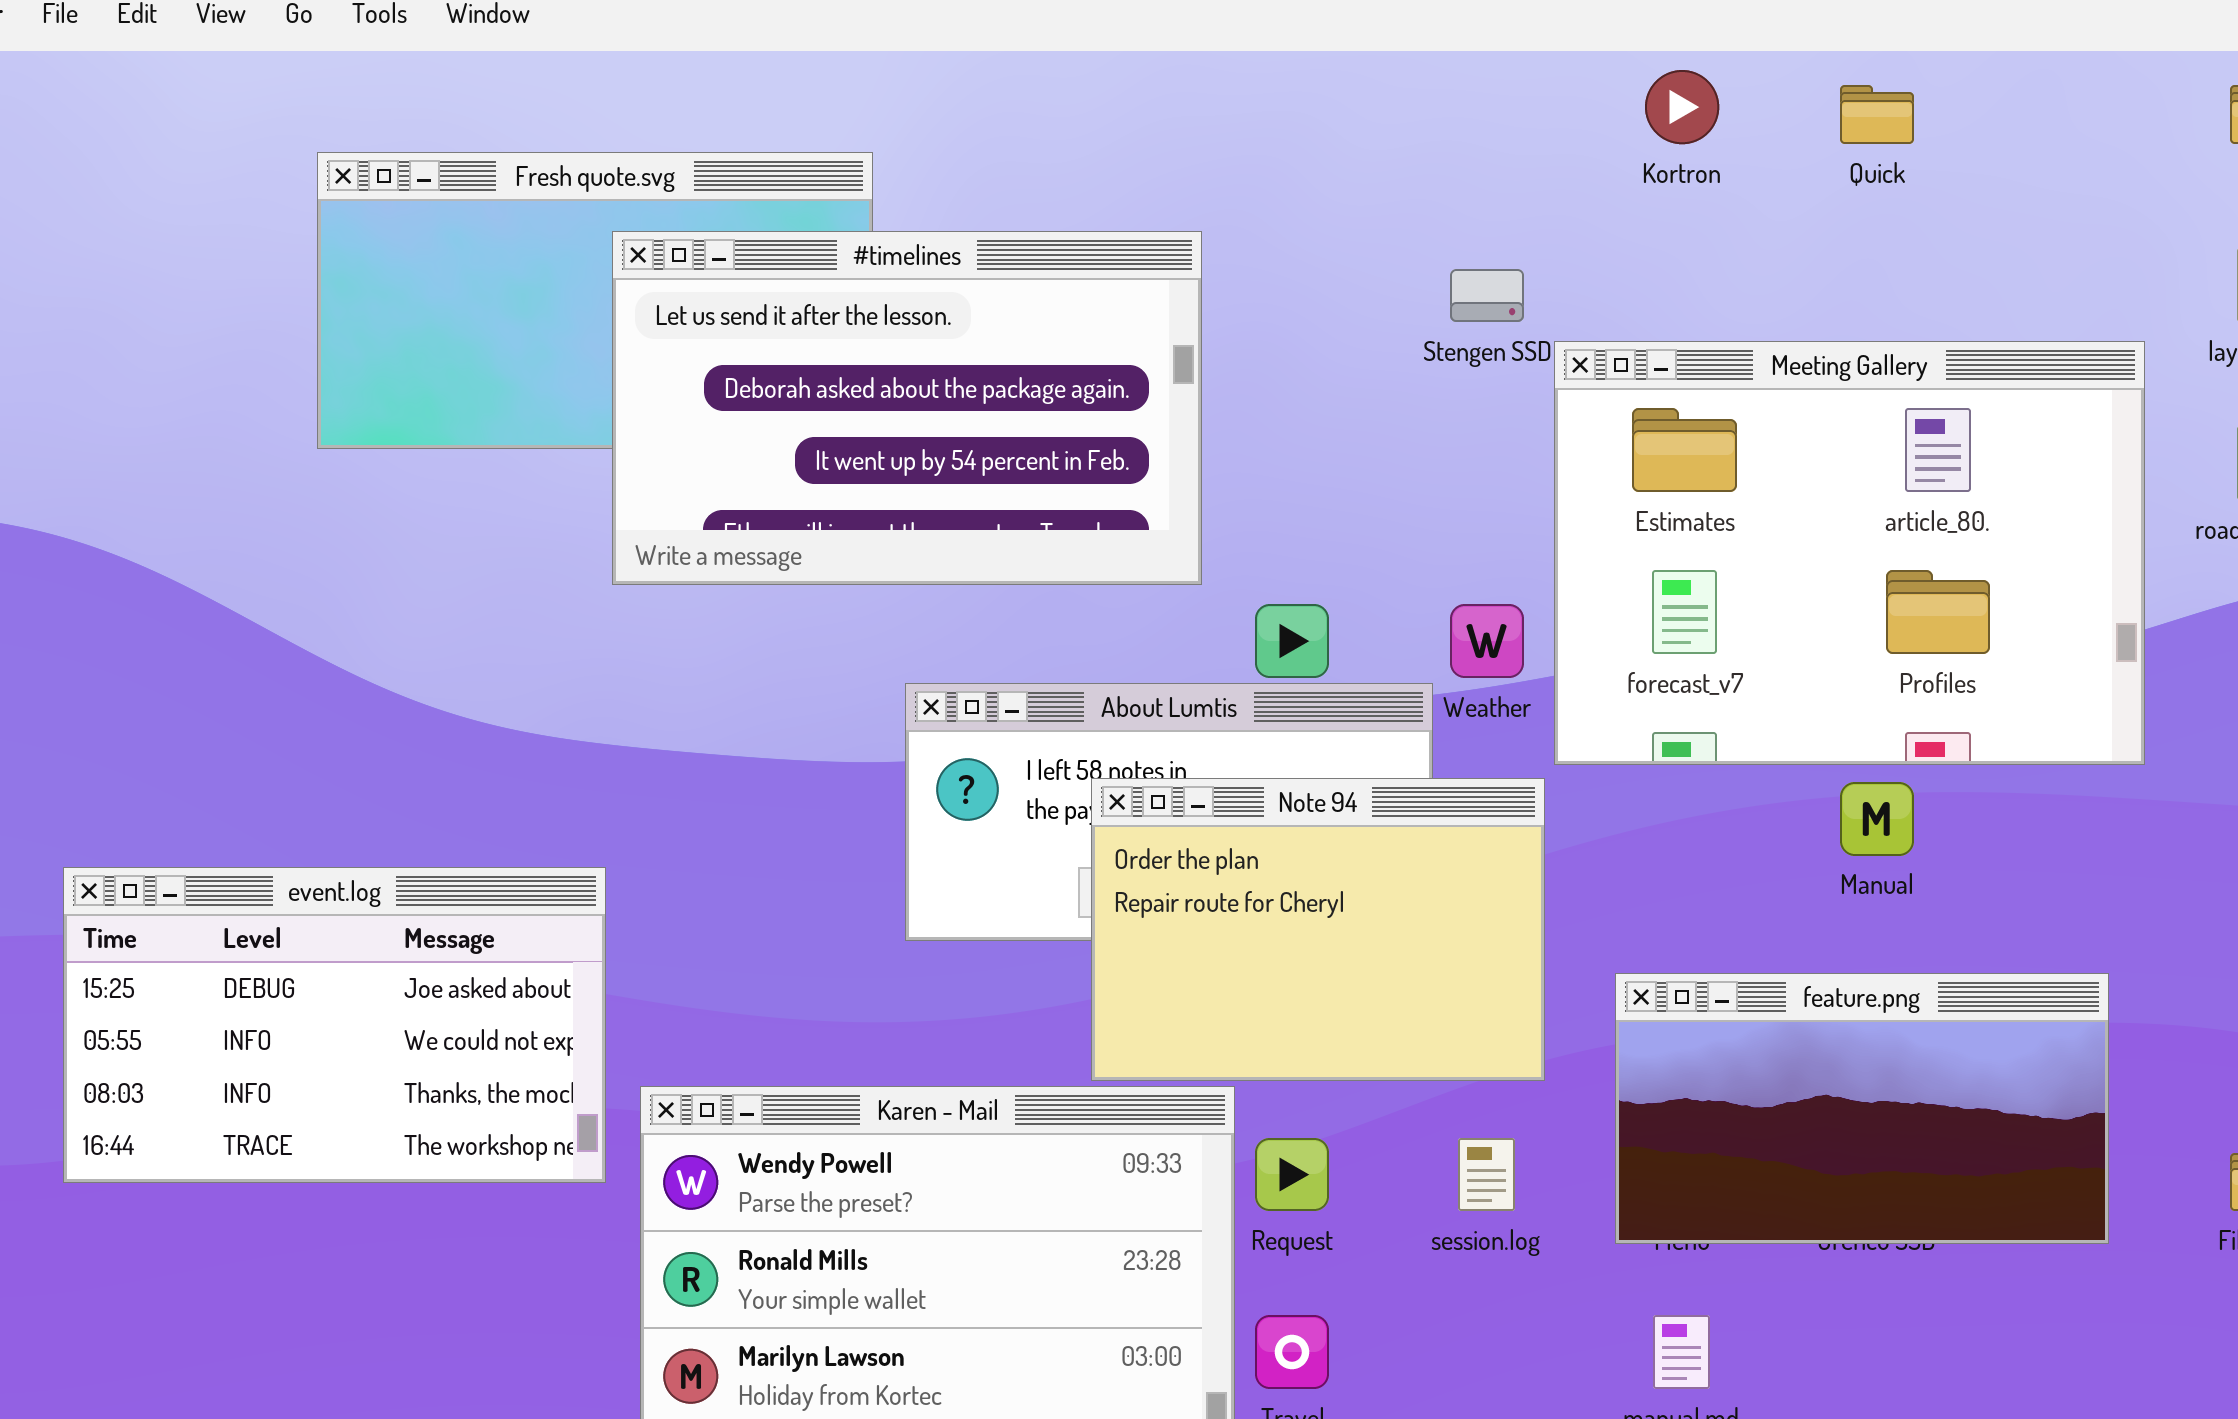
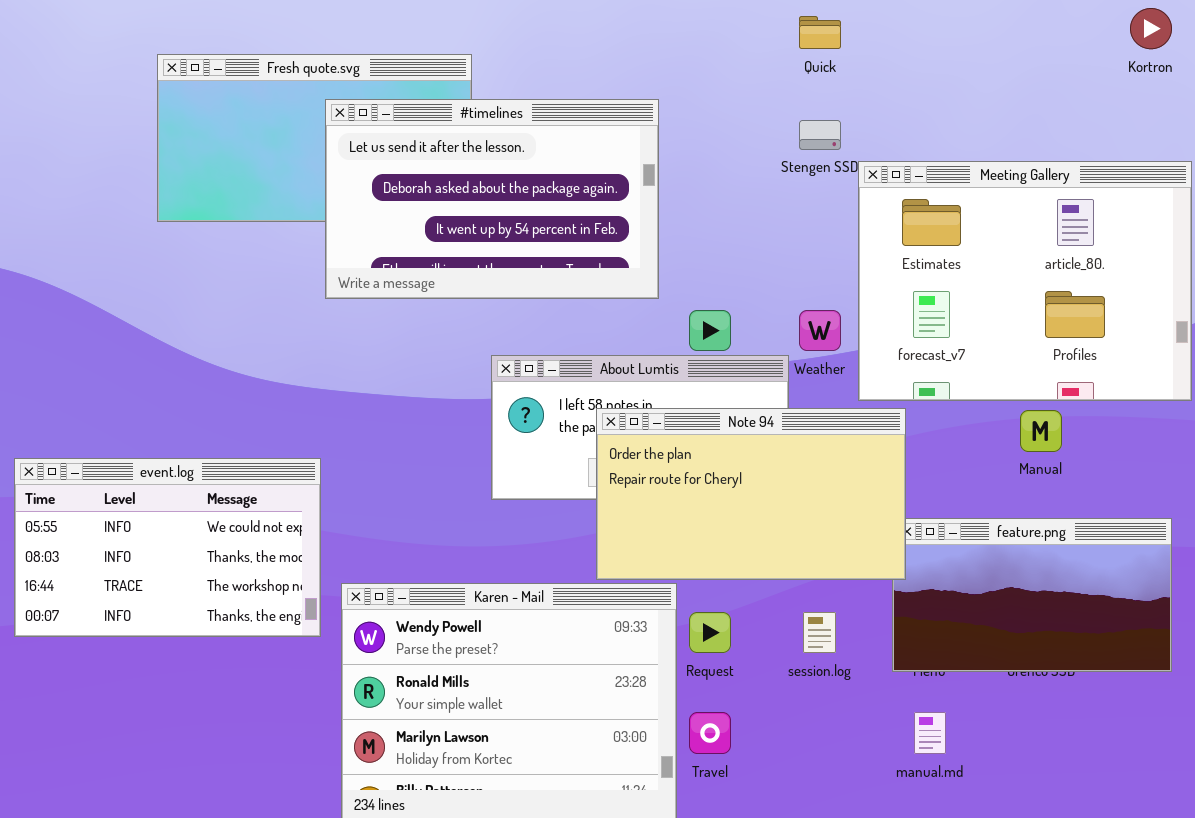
Kortron: [1645,70,1719,144] -> [1130,8,1172,49], moved
Quick: [1840,85,1914,144] -> [799,16,841,49], moved
Note 94: [1091,778,1545,1081] -> [596,408,906,580], resized
event.log: [63,867,606,1183] -> [14,458,321,637], scrolled down 1 row

